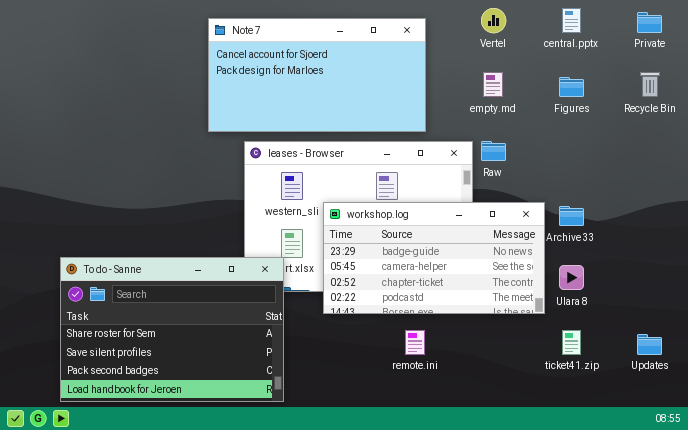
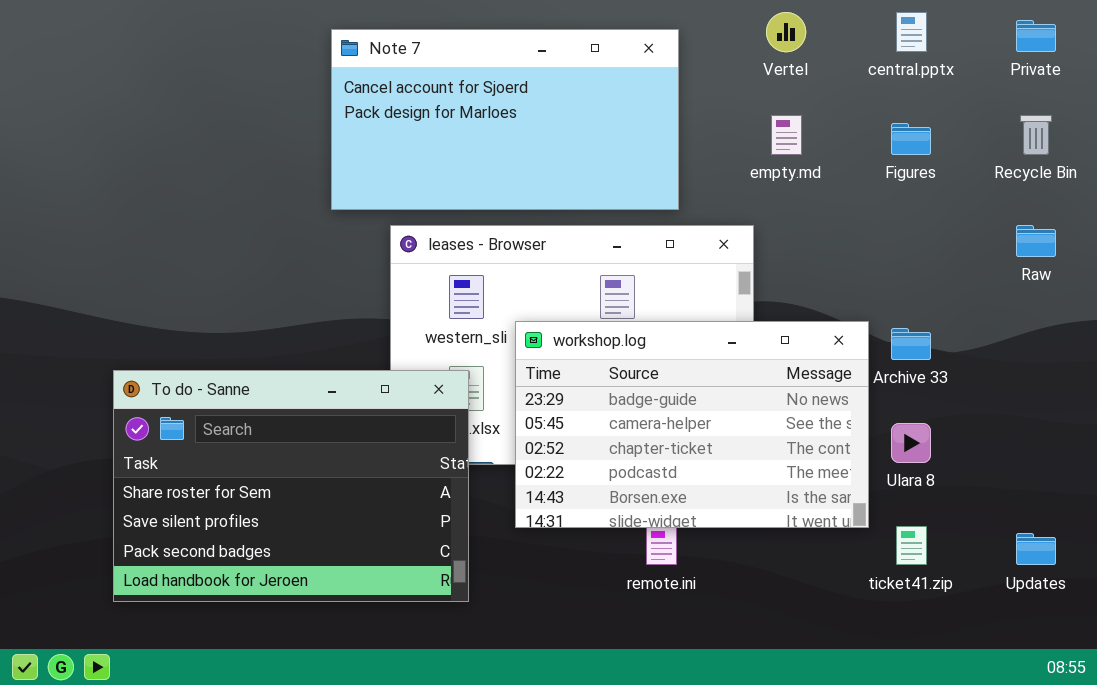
Raw: [481,141,506,161] -> [1016,225,1056,257], moved
workshop.log: [323,202,545,314] -> [515,321,869,528], resized
To do - Sanne: [60,257,284,402] -> [113,370,469,602], moved

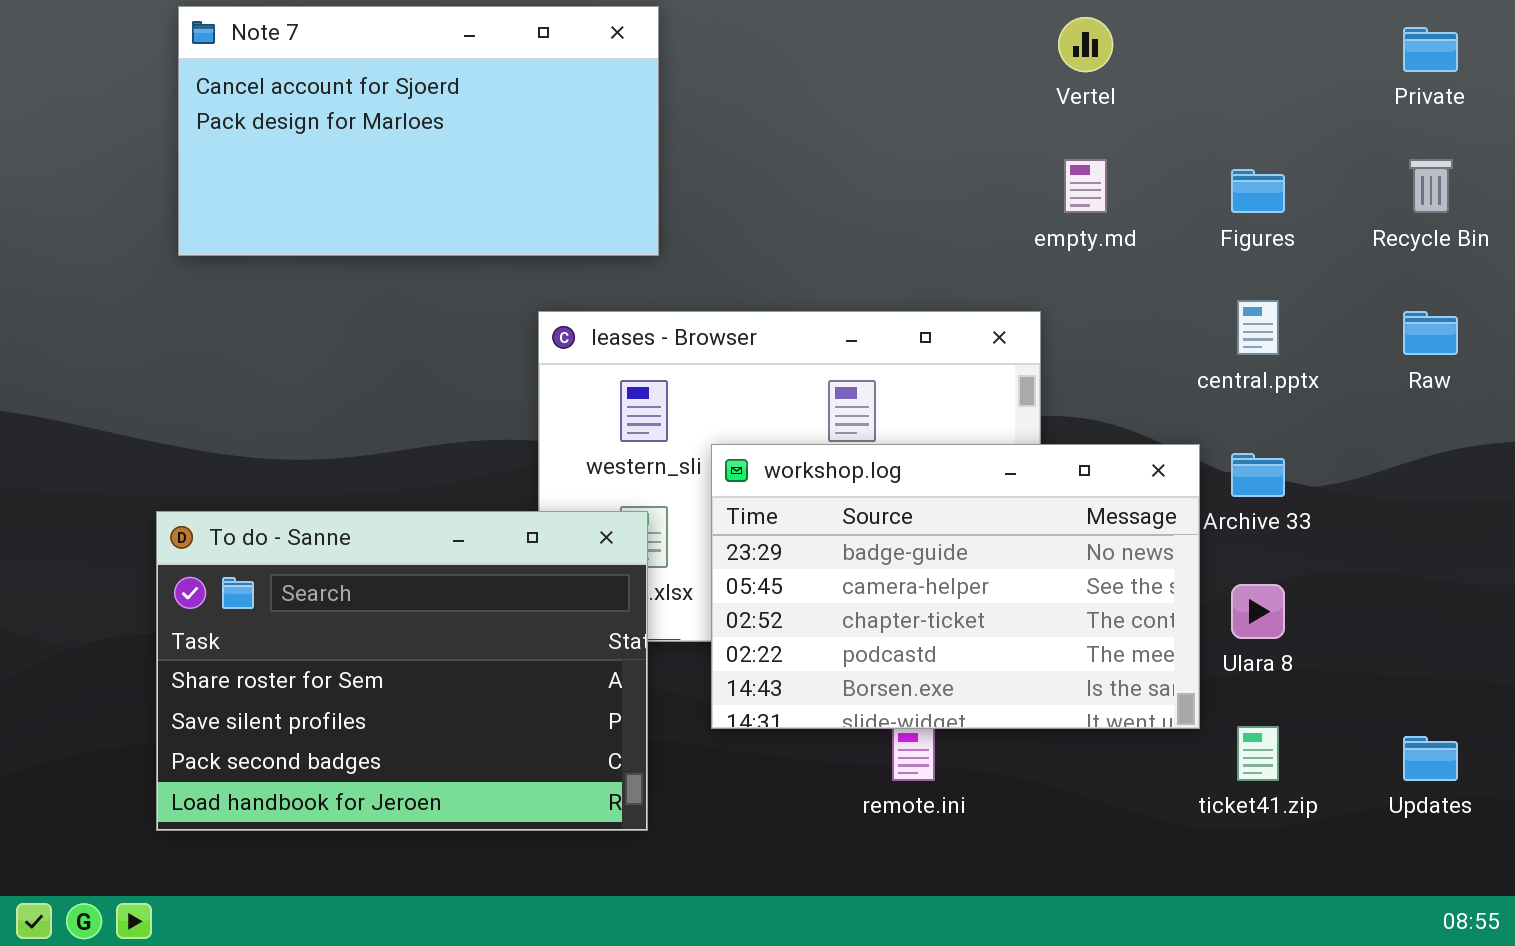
central.pptx: [896,12,927,52] -> [1237,300,1279,355], moved
Note 7: [331,29,679,210] -> [178,6,659,256], moved

